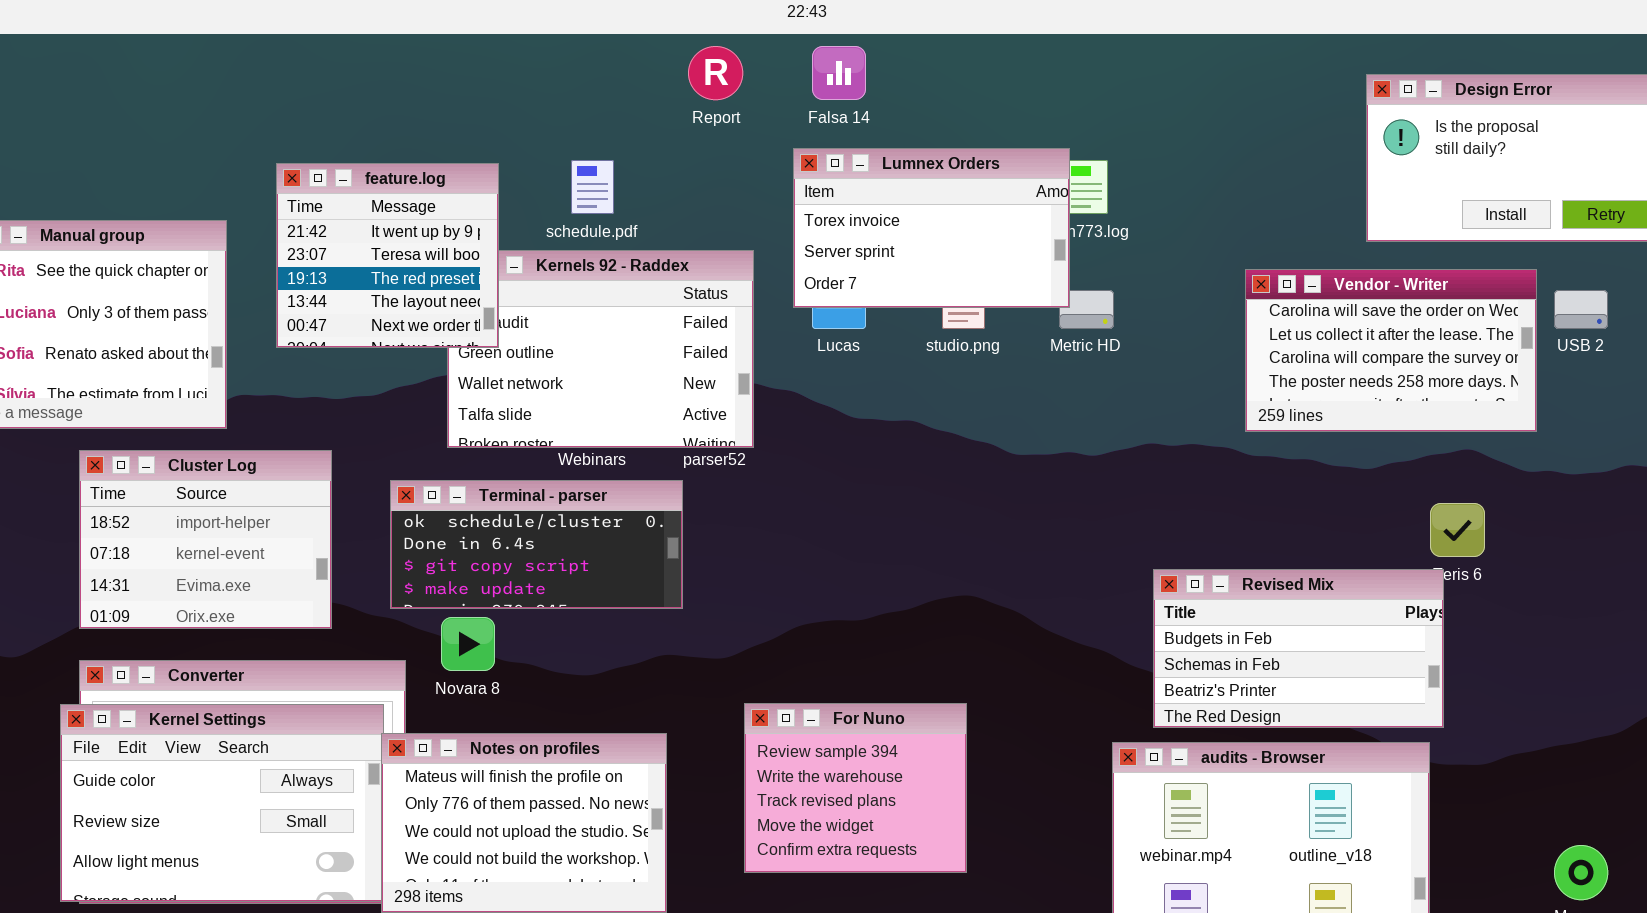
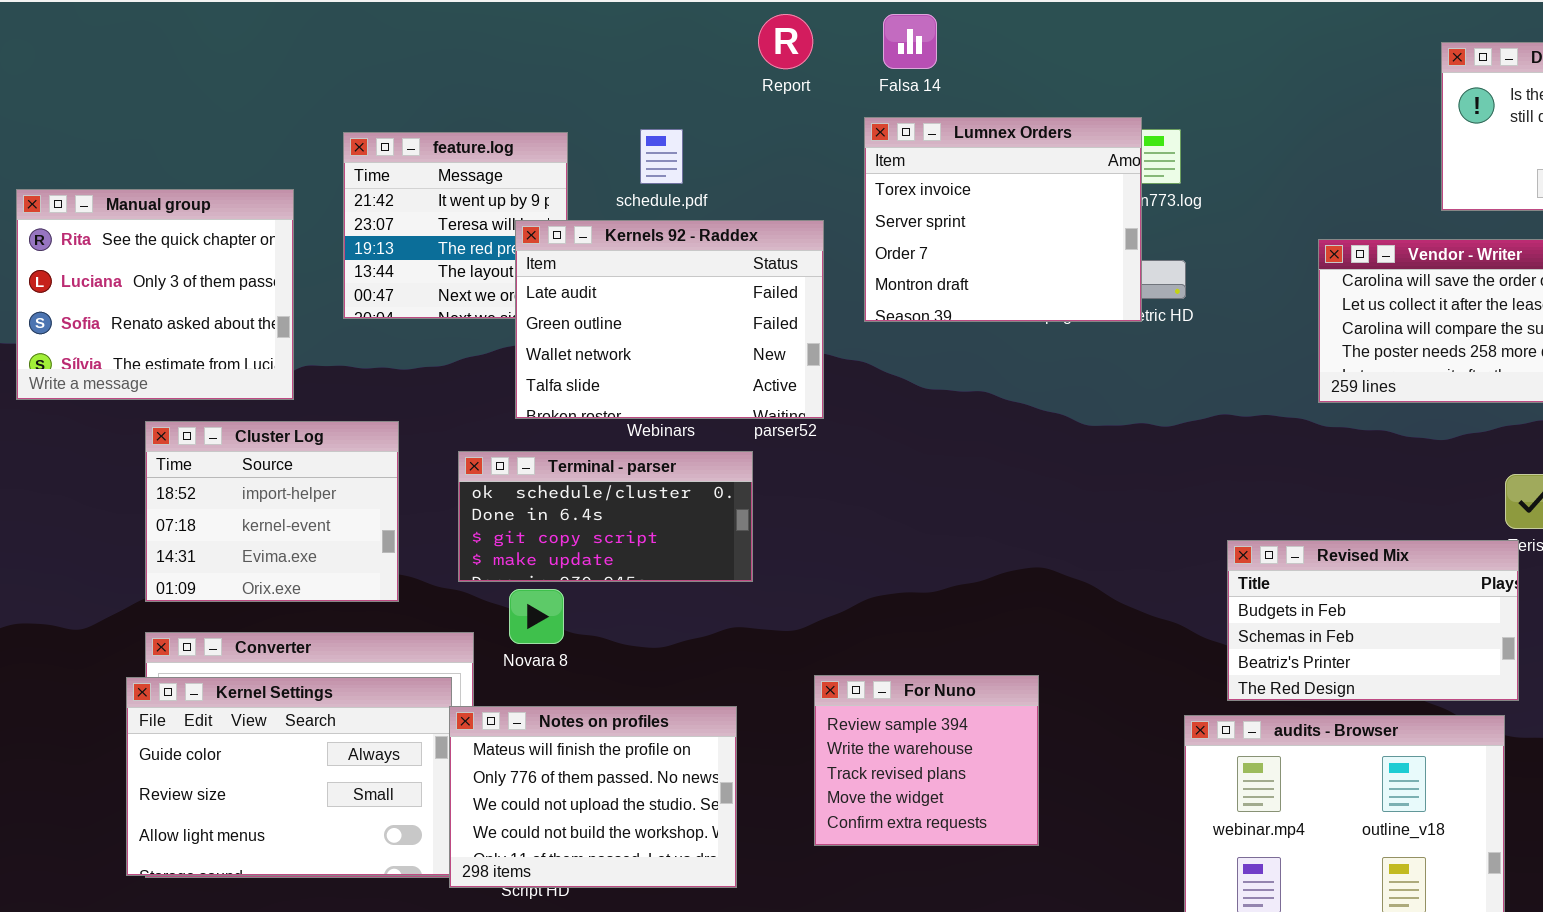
Lumnex Orders: [793,148,1070,308] -> [864,117,1142,322], resized
Kernels 92 - Raddex: [447,250,754,448] -> [515,220,824,419], raised

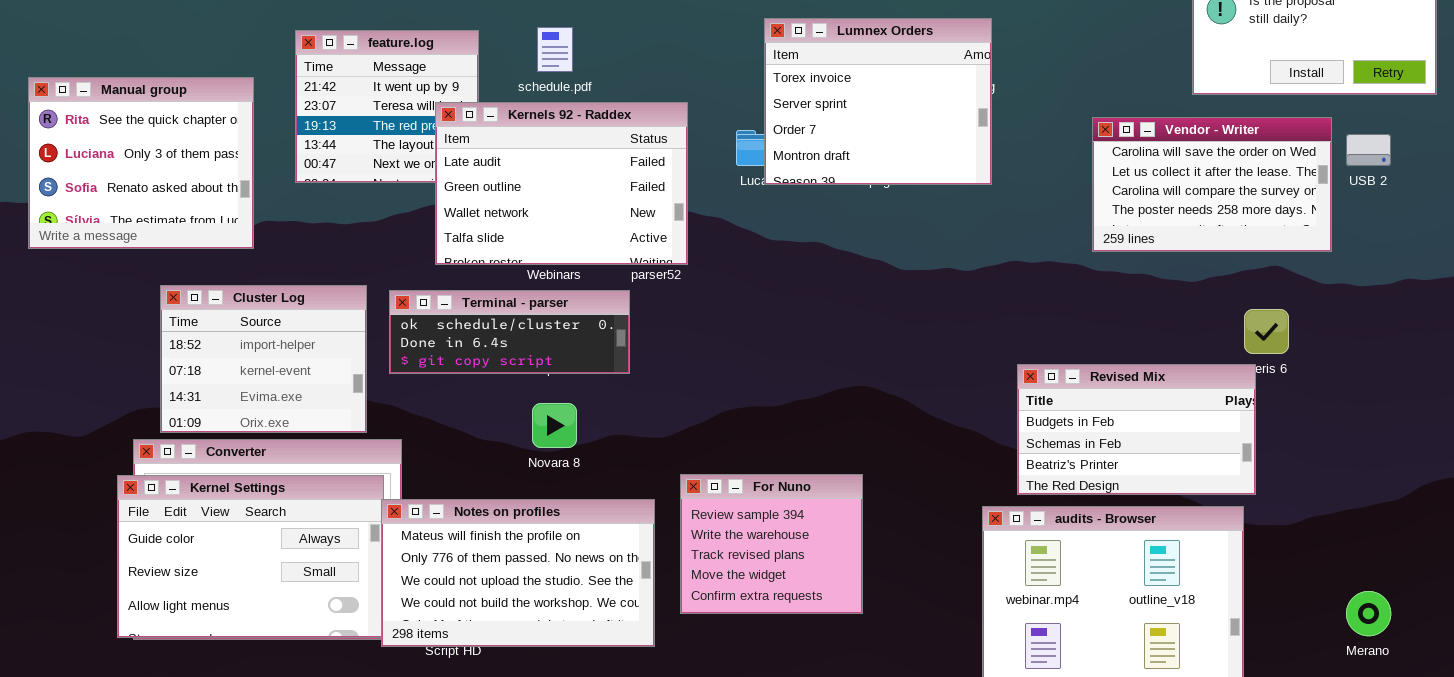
Lumnex Orders: [864,117,1142,322] -> [764,18,992,185], moved
Cluster Log: [145,421,399,602] -> [160,285,367,433], moved
Terminal - parser: [458,451,753,582] -> [389,290,630,374], resized
Novara 8: [509,589,564,644] -> [532,403,577,448], moved
Notes on profiles: [449,706,737,888] -> [381,499,655,647], resized

